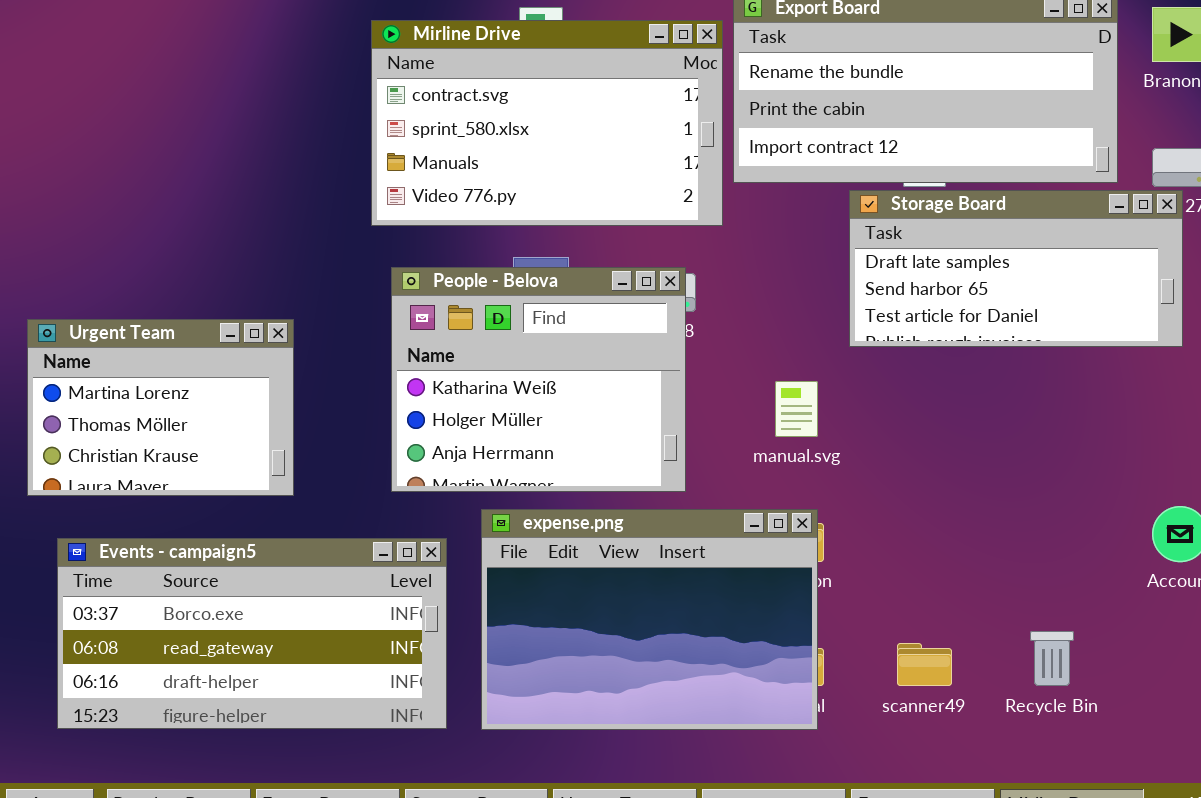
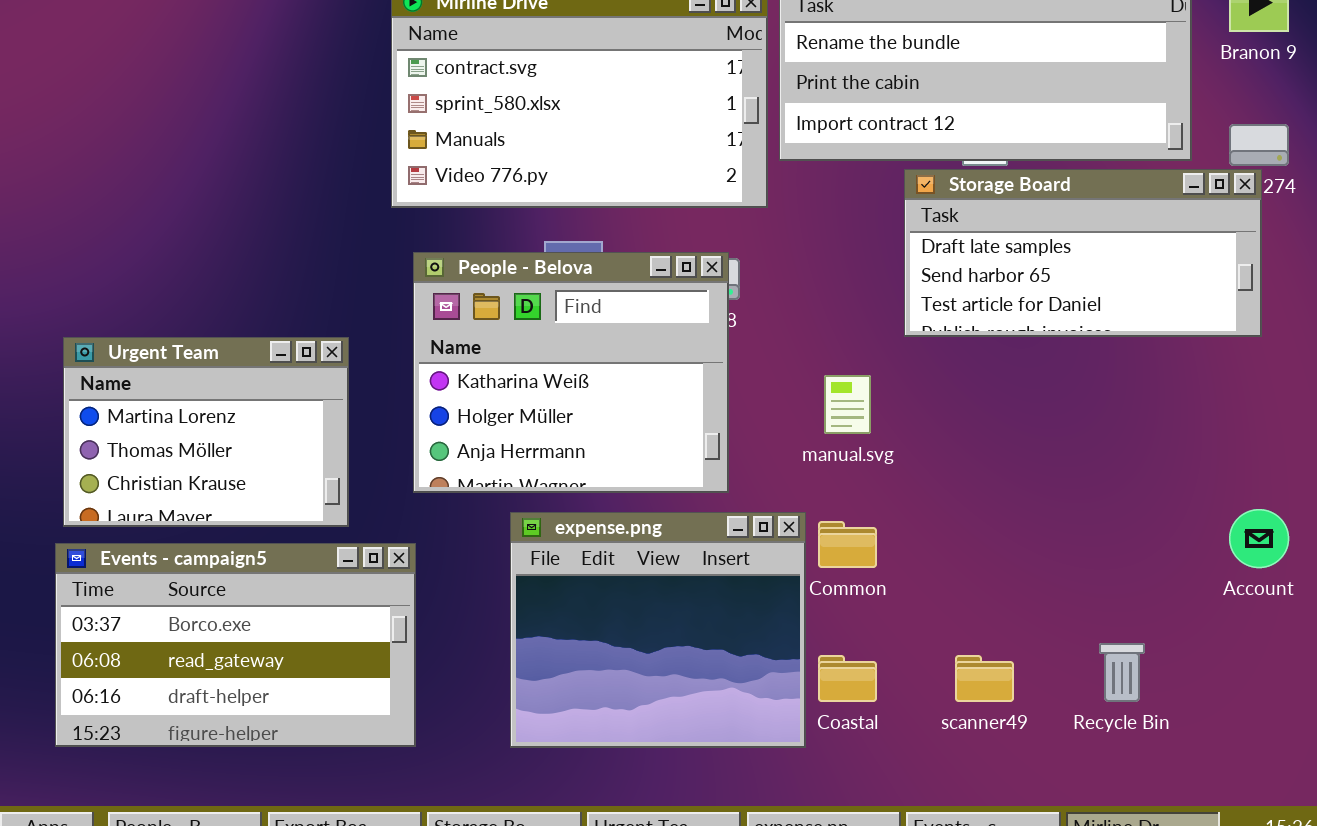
Urgent Team: [27,319,294,496] -> [63,337,349,527], moved
expense.png: [481,509,818,730] -> [510,512,806,748], resized
Events - campaign5: [57,538,447,729] -> [55,543,416,747], resized

